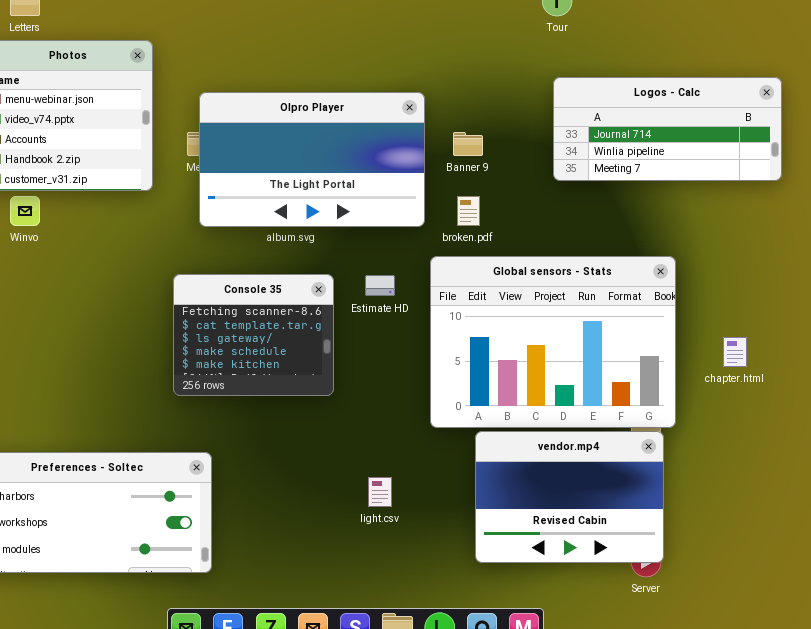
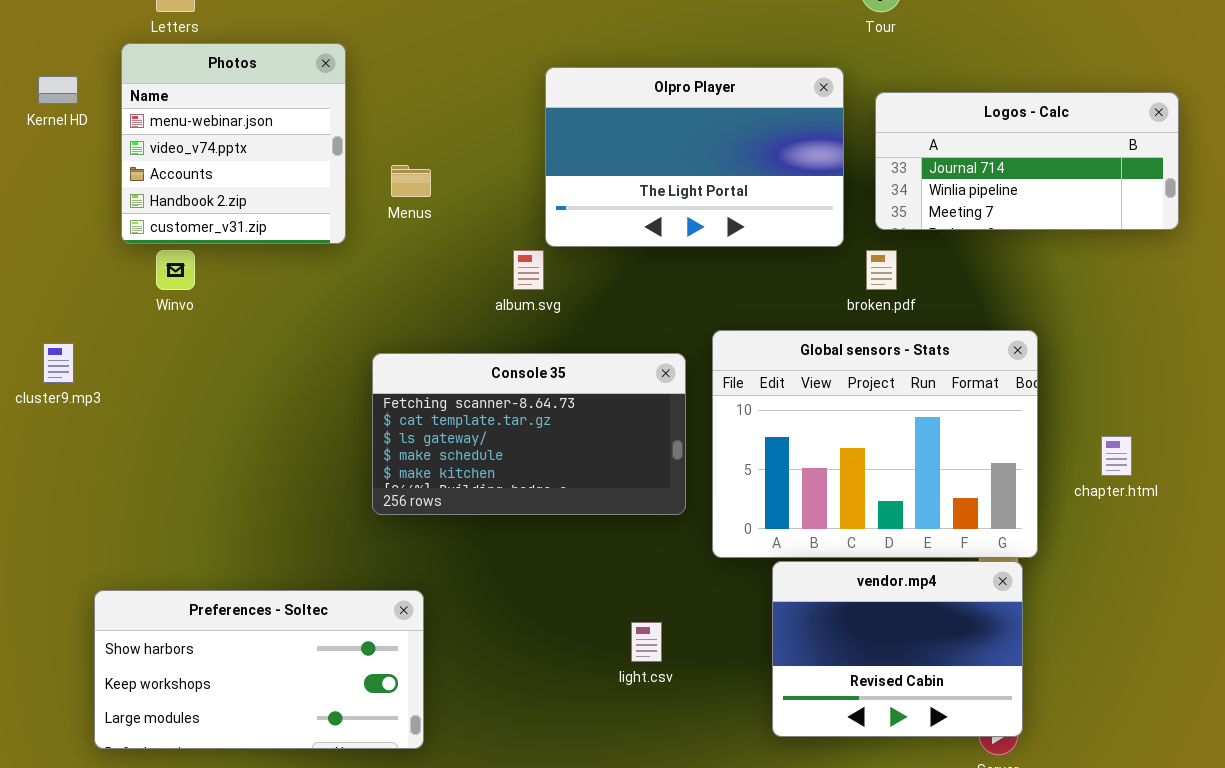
Olpro Player: [199,92,425,227] -> [545,67,844,247], moved
broken.pdf: [457,196,480,226] -> [866,250,897,290], moved
Console 35: [173,274,334,396] -> [372,353,686,515], resized

